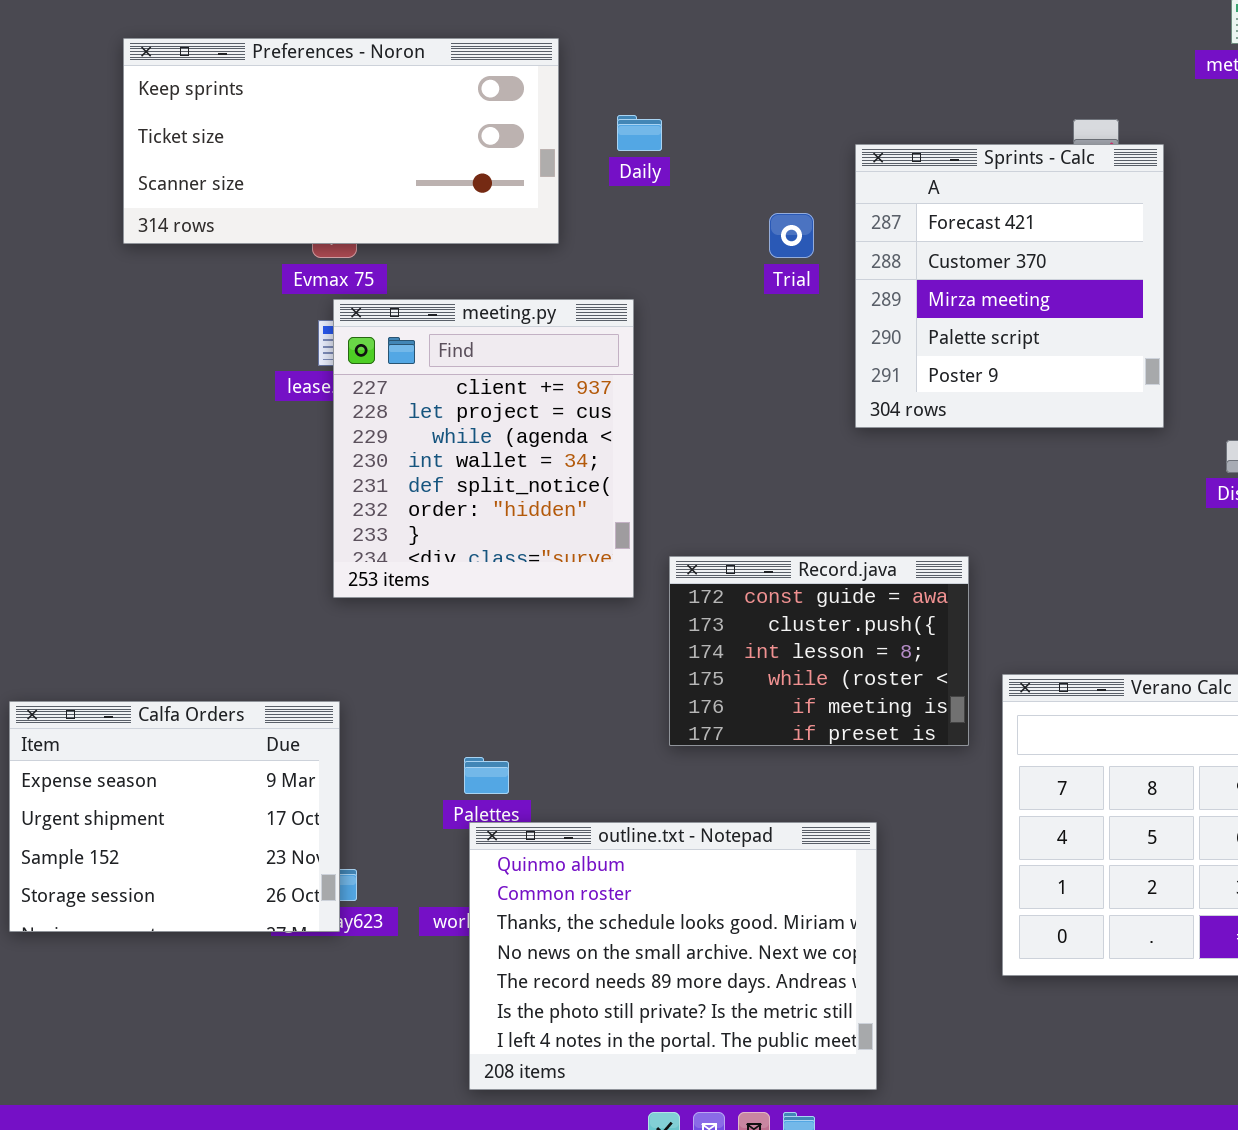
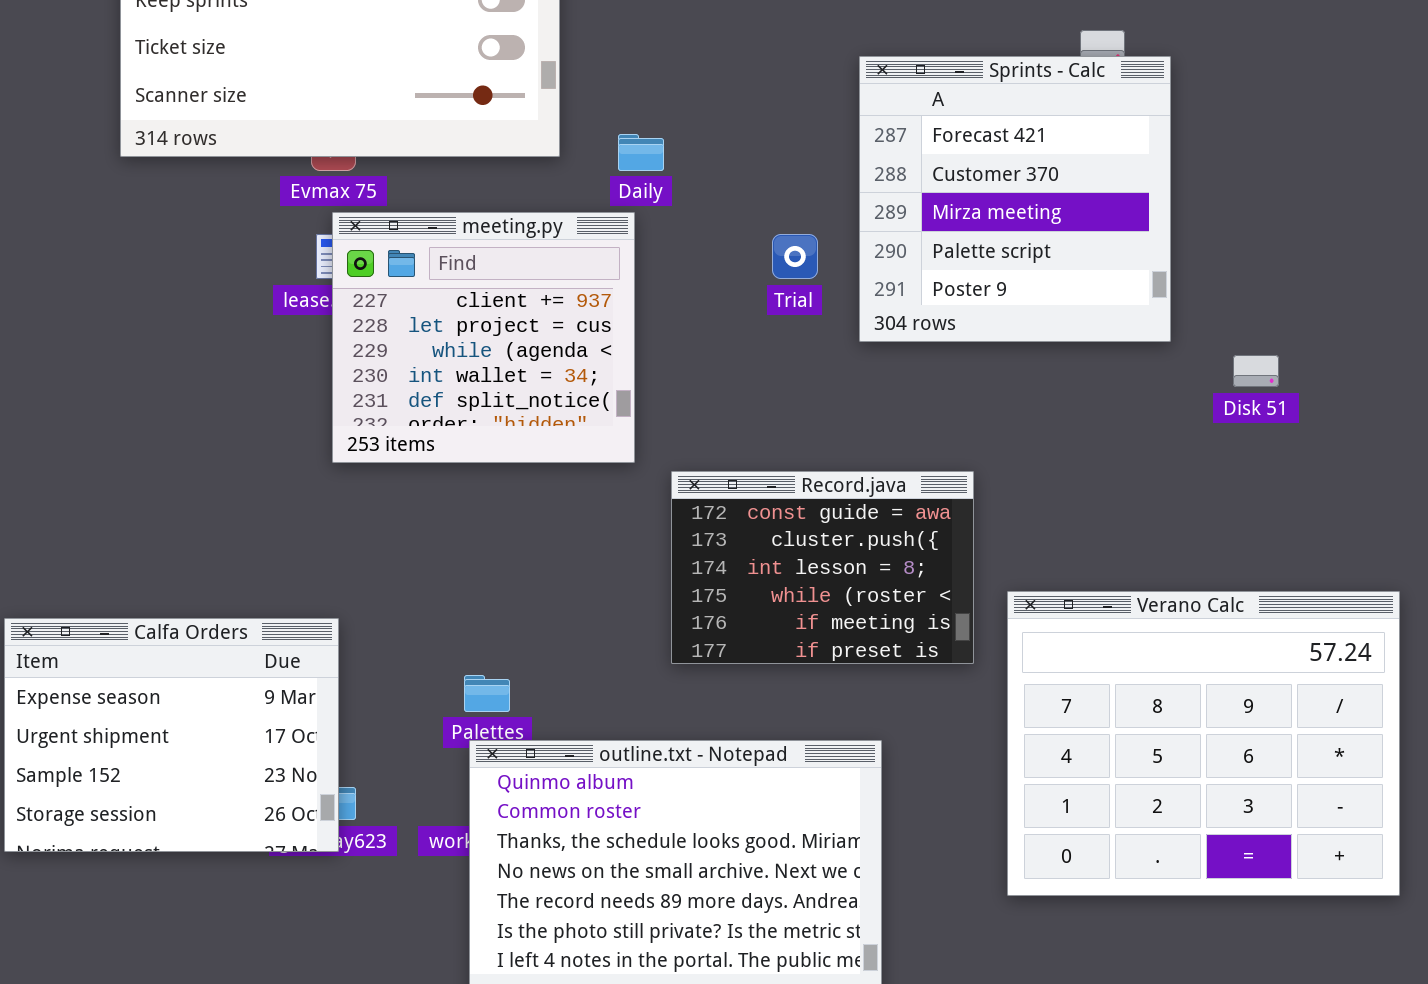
Daily: [617,115,662,151] -> [618,134,664,171], moved
Trial: [769,213,814,258] -> [772,234,818,279], moved
meeting.py: [333,299,634,598] -> [332,212,635,463], resized

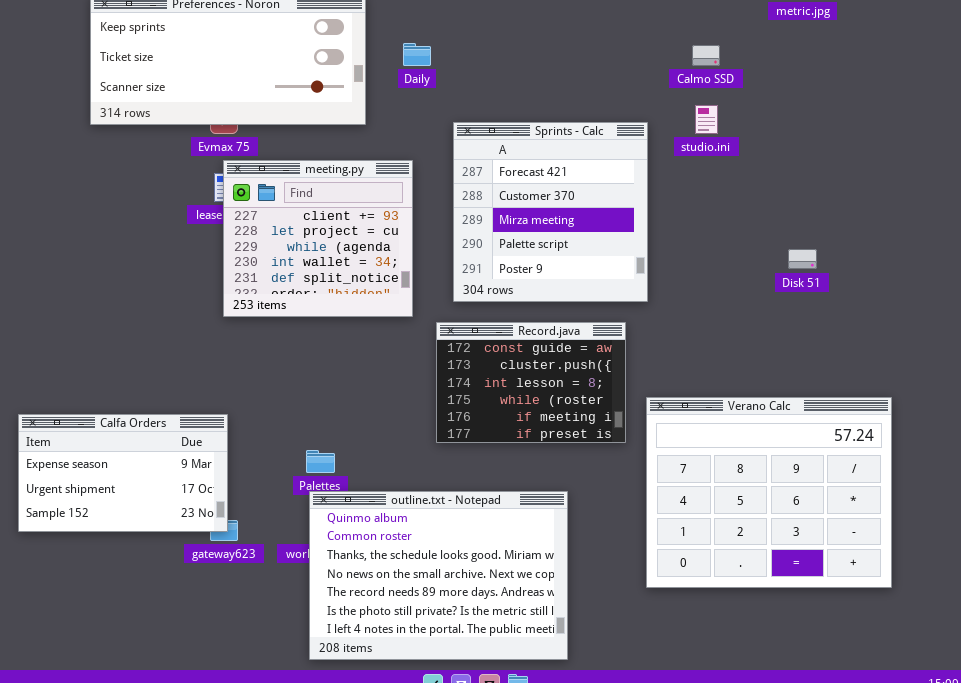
Sprints - Calc: [859,56,1171,342] -> [453,122,648,302], moved
Daily: [618,134,664,171] -> [403,43,431,66], moved
Calfa Orders: [4,618,339,852] -> [18,414,228,532], resized

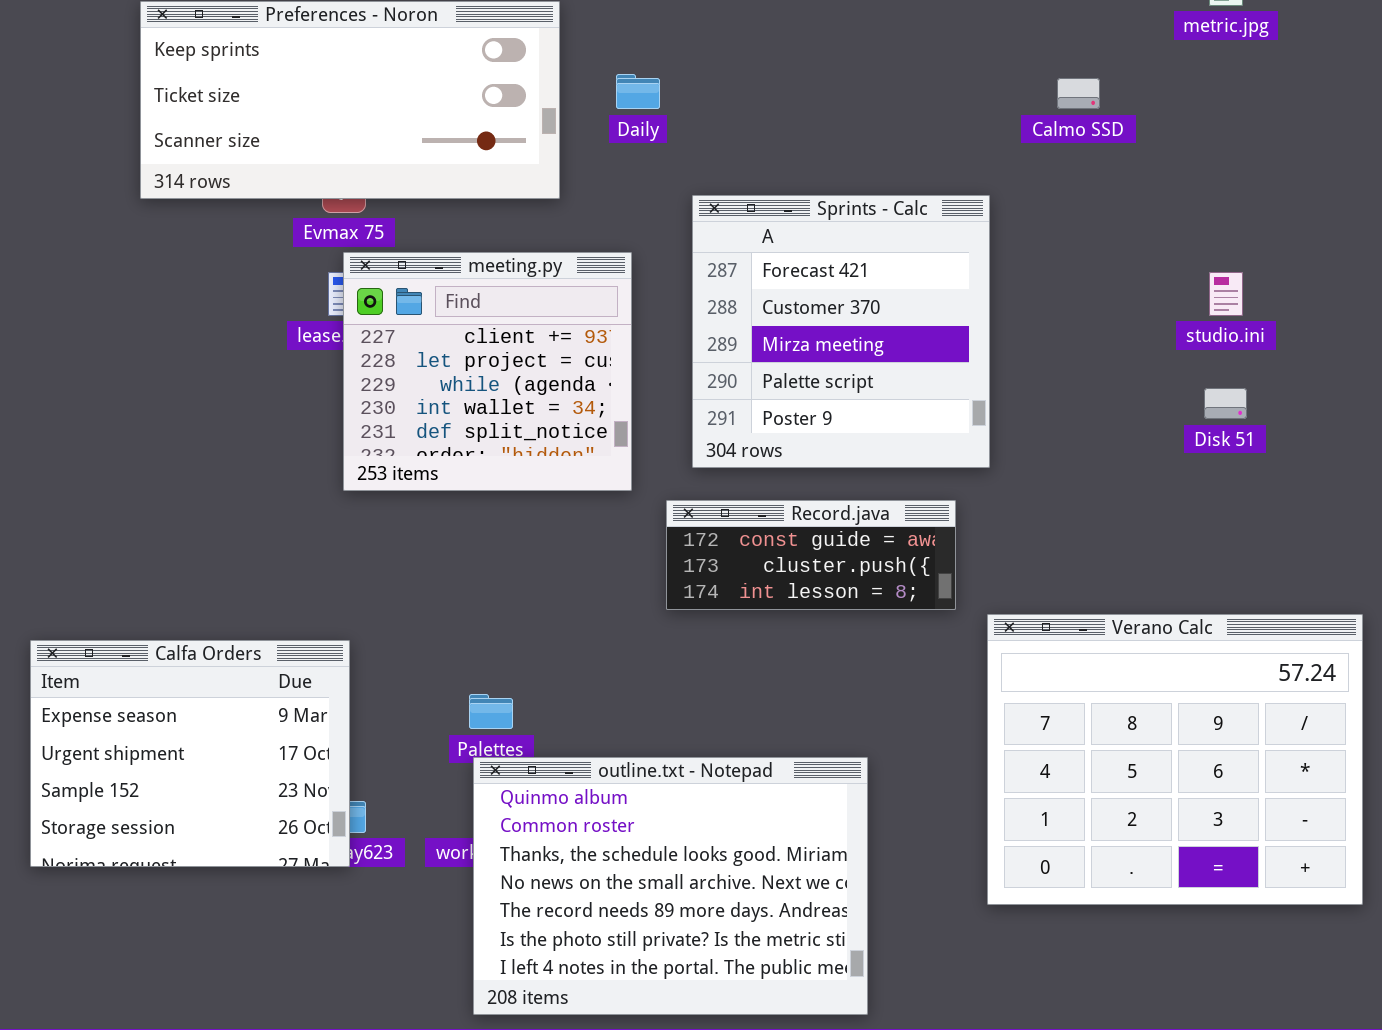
studio.ini: [695,105,718,134] -> [1209,272,1243,316], moved
Record.java: [436,322,626,443] -> [666,500,956,610], resized
Calfa Orders: [18,414,228,532] -> [30,640,350,867], resized

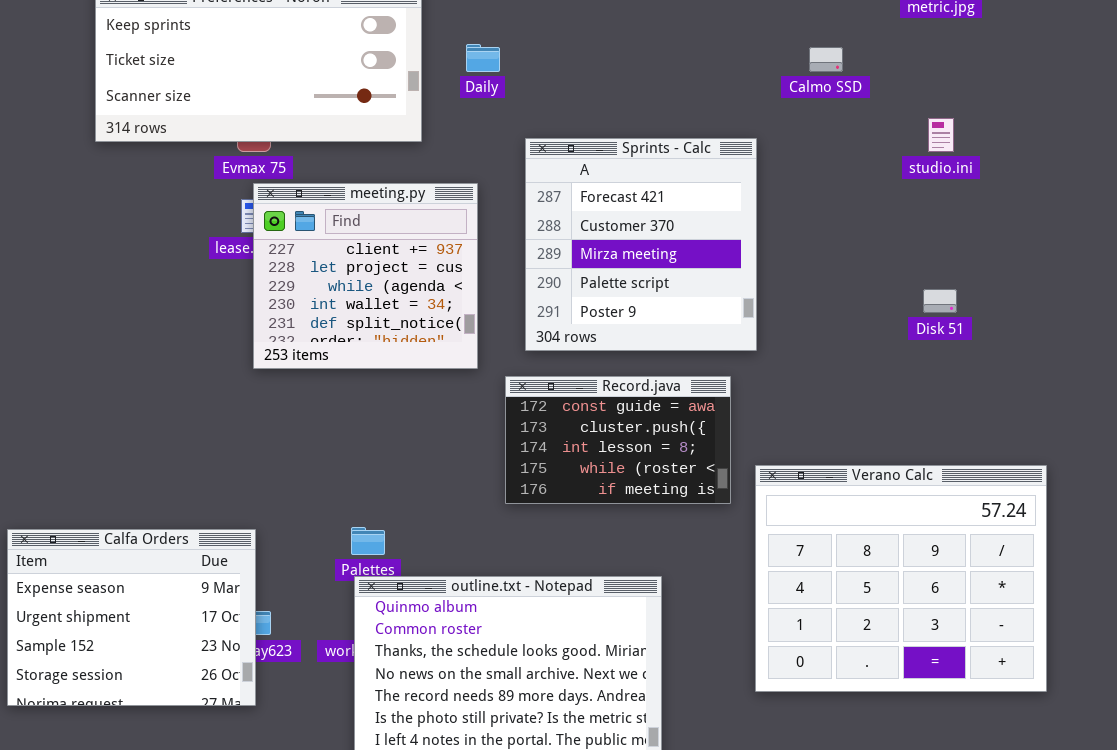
studio.ini: [1209,272,1243,316] -> [928,118,954,152], moved
Record.java: [666,500,956,610] -> [505,376,731,504], resized
Calfa Orders: [30,640,350,867] -> [7,529,256,706], moved

